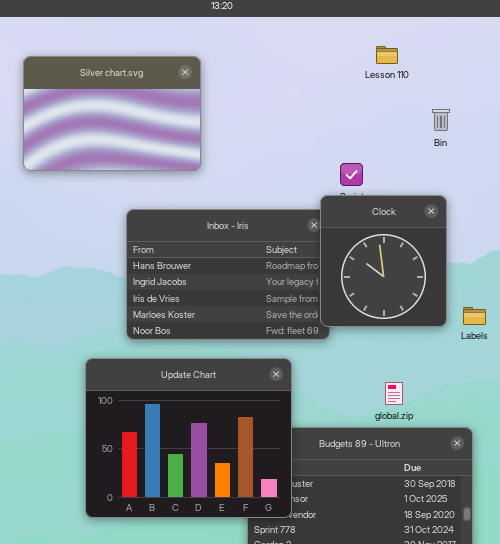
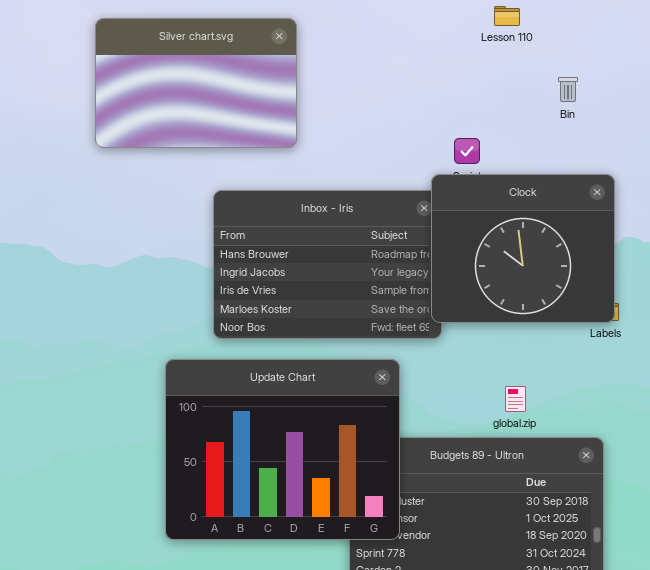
Clock: [320,195,447,327] -> [431,174,615,323], resized

